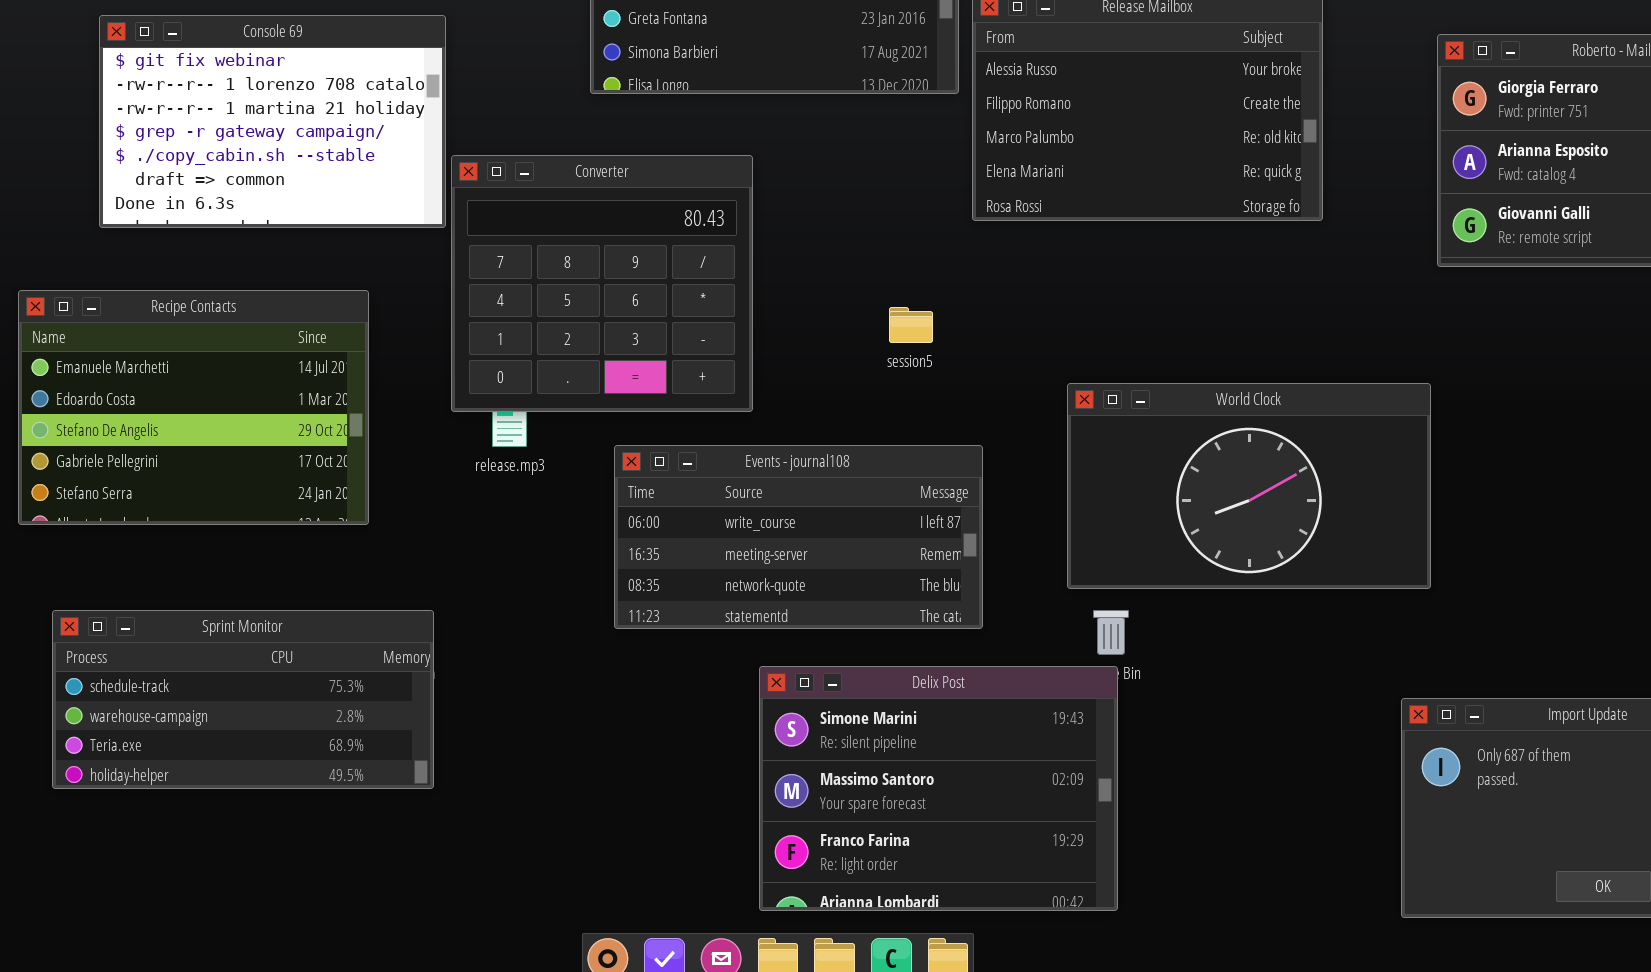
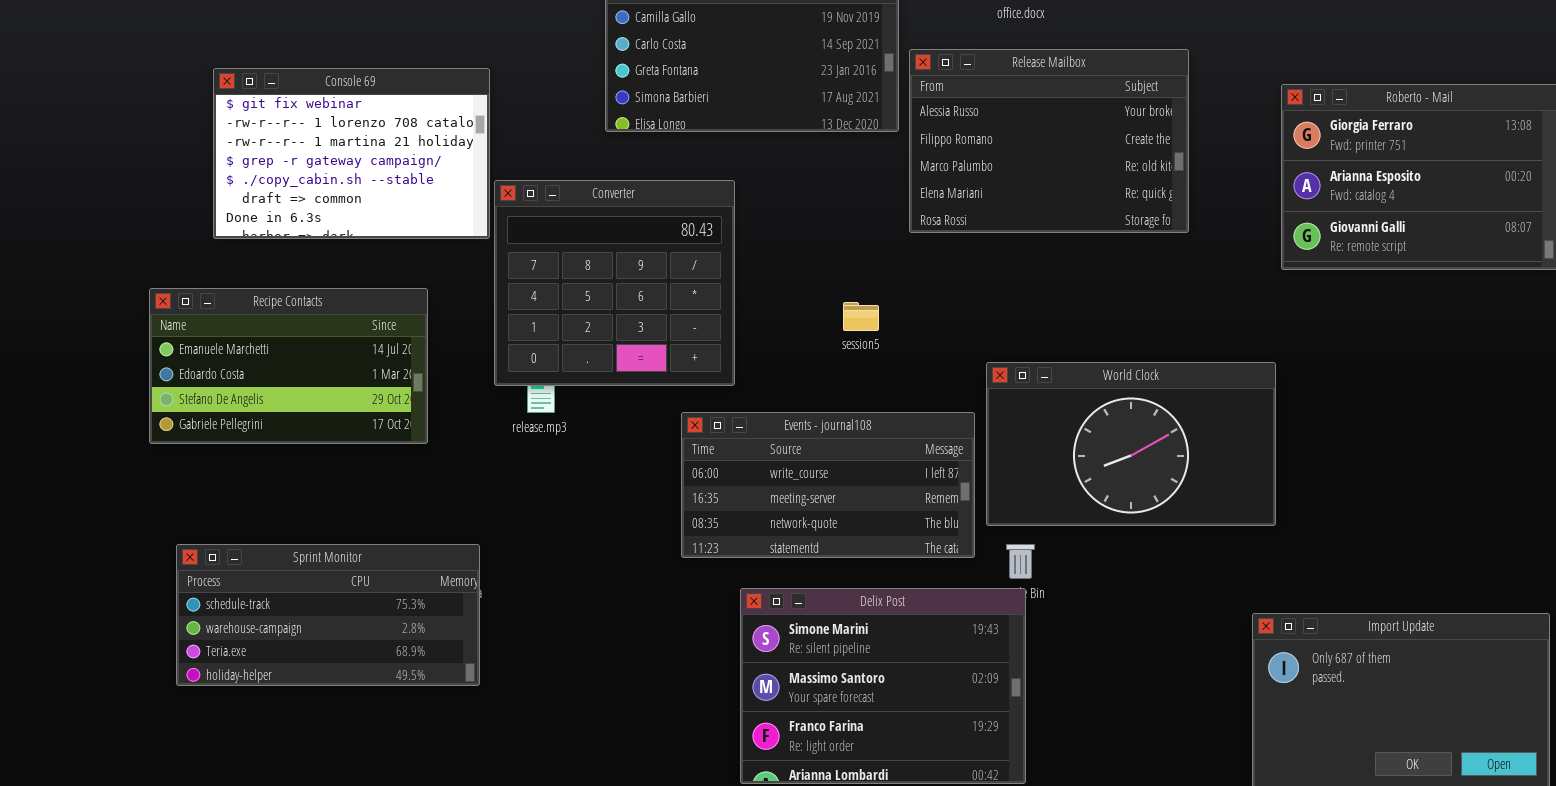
Recipe Contacts: [18,290,369,525] -> [149,288,428,444], resized
Events - journal108: [614,445,983,629] -> [681,412,975,558], moved

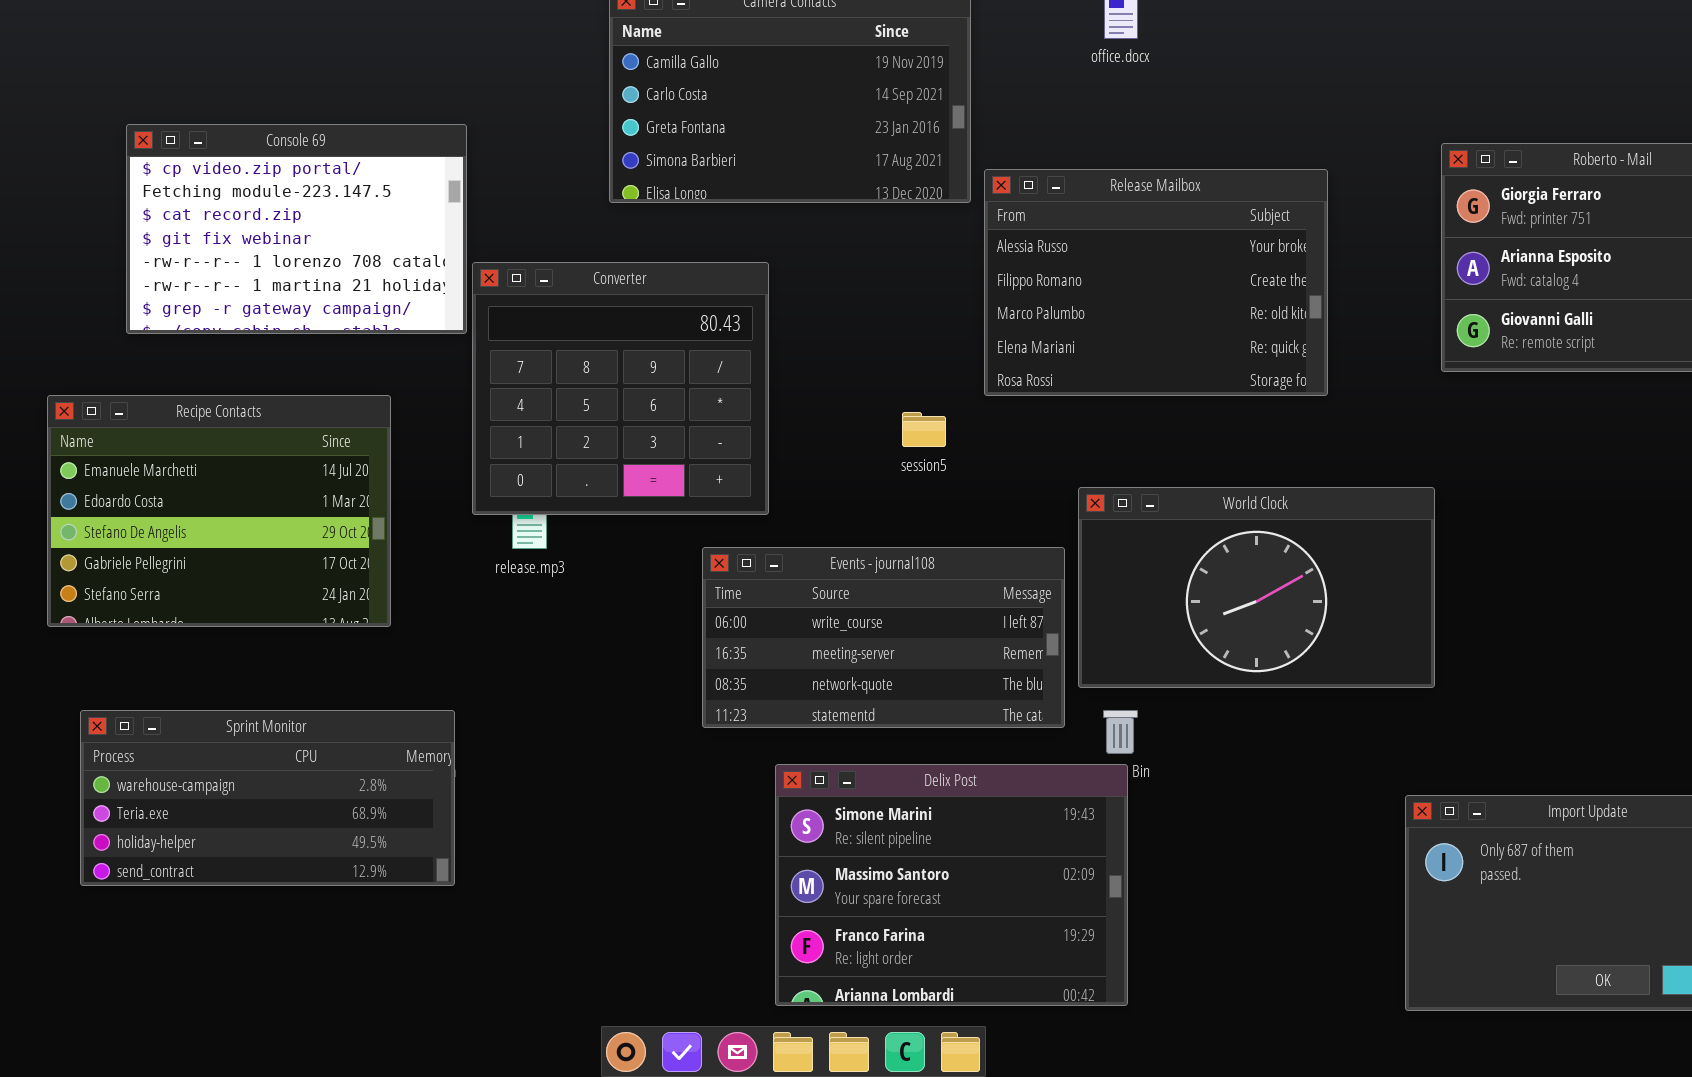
Release Mailbox: [909,49,1189,233] -> [984,169,1328,396], moved
Console 69: [213,68,490,239] -> [126,124,467,334], scrolled up 3 rows
Recipe Contacts: [149,288,428,444] -> [47,395,391,627], resized
Sprint Monitor: [176,544,480,686] -> [80,710,455,886], scrolled down 1 row

